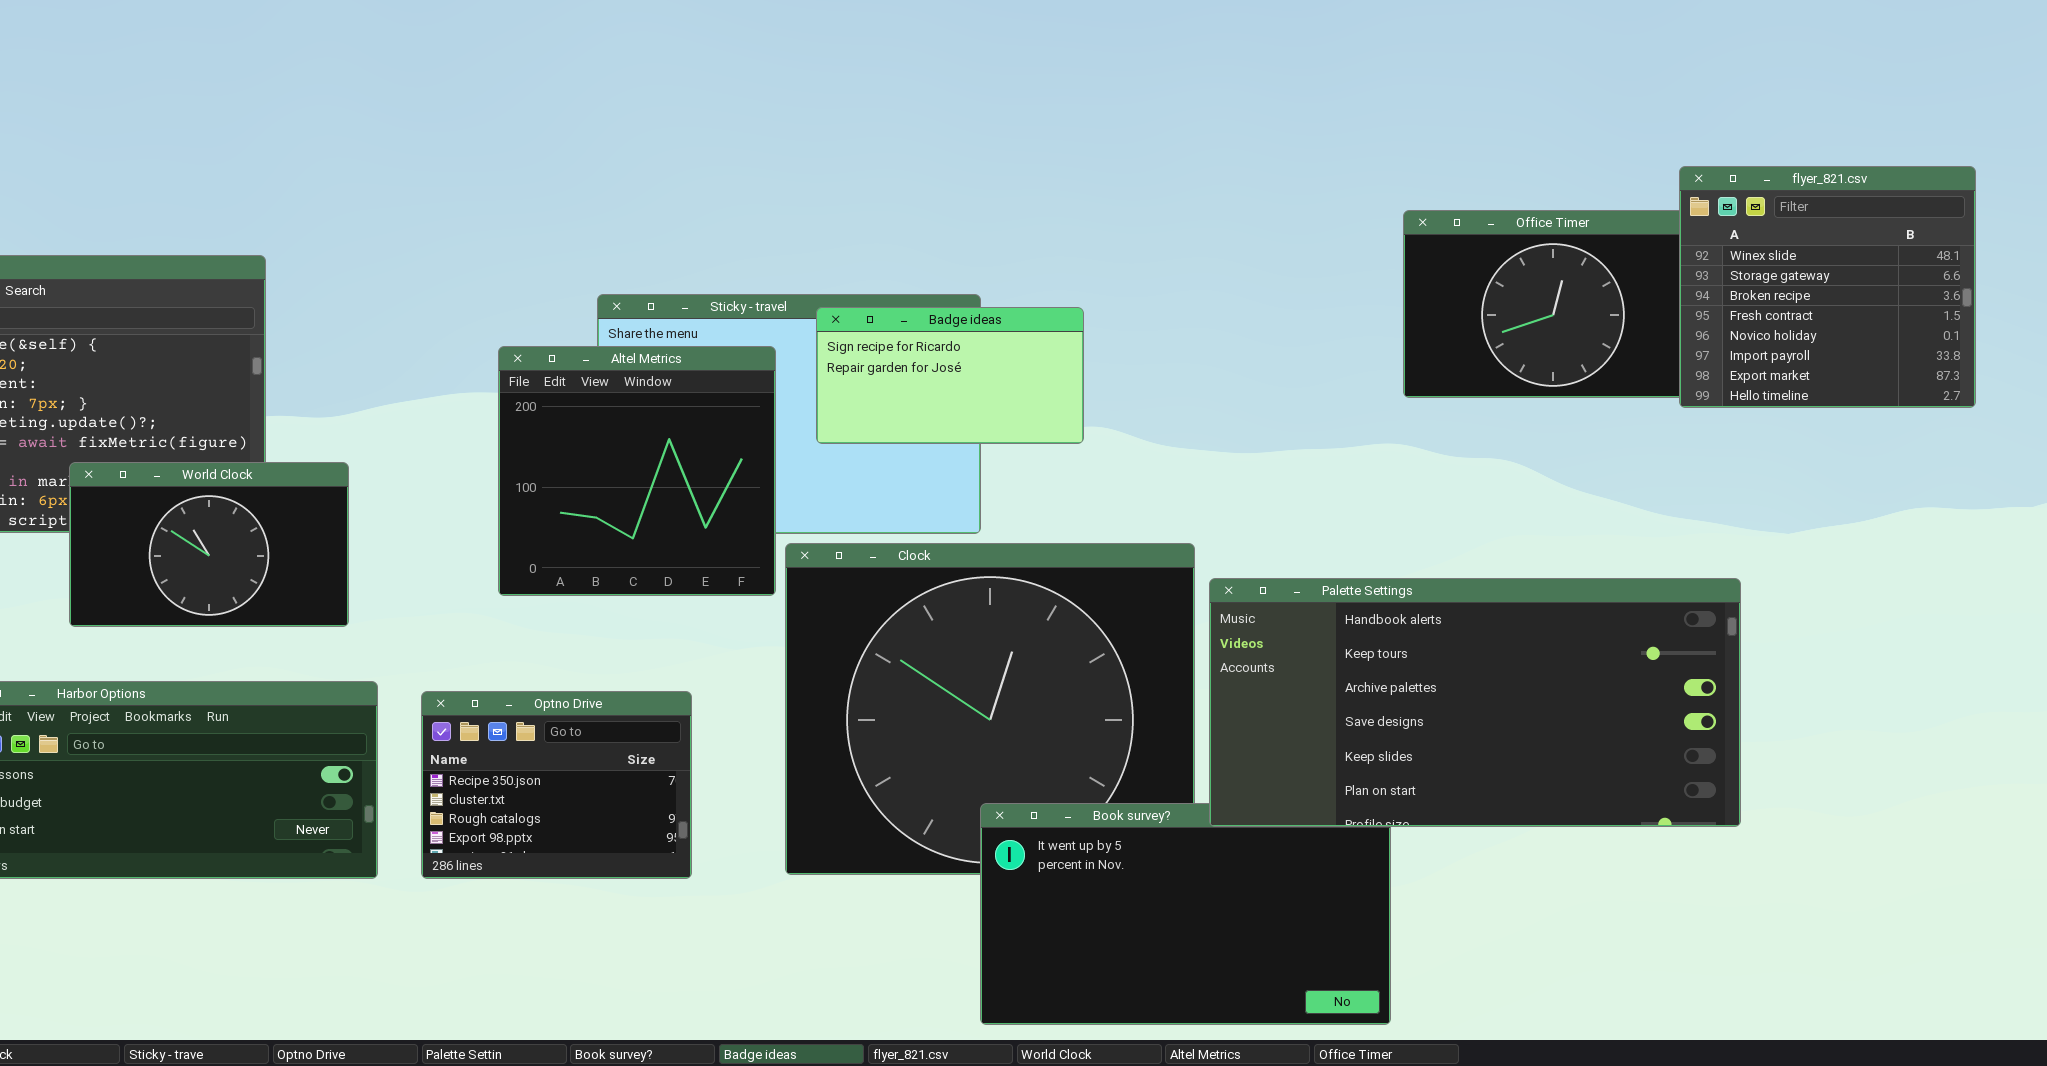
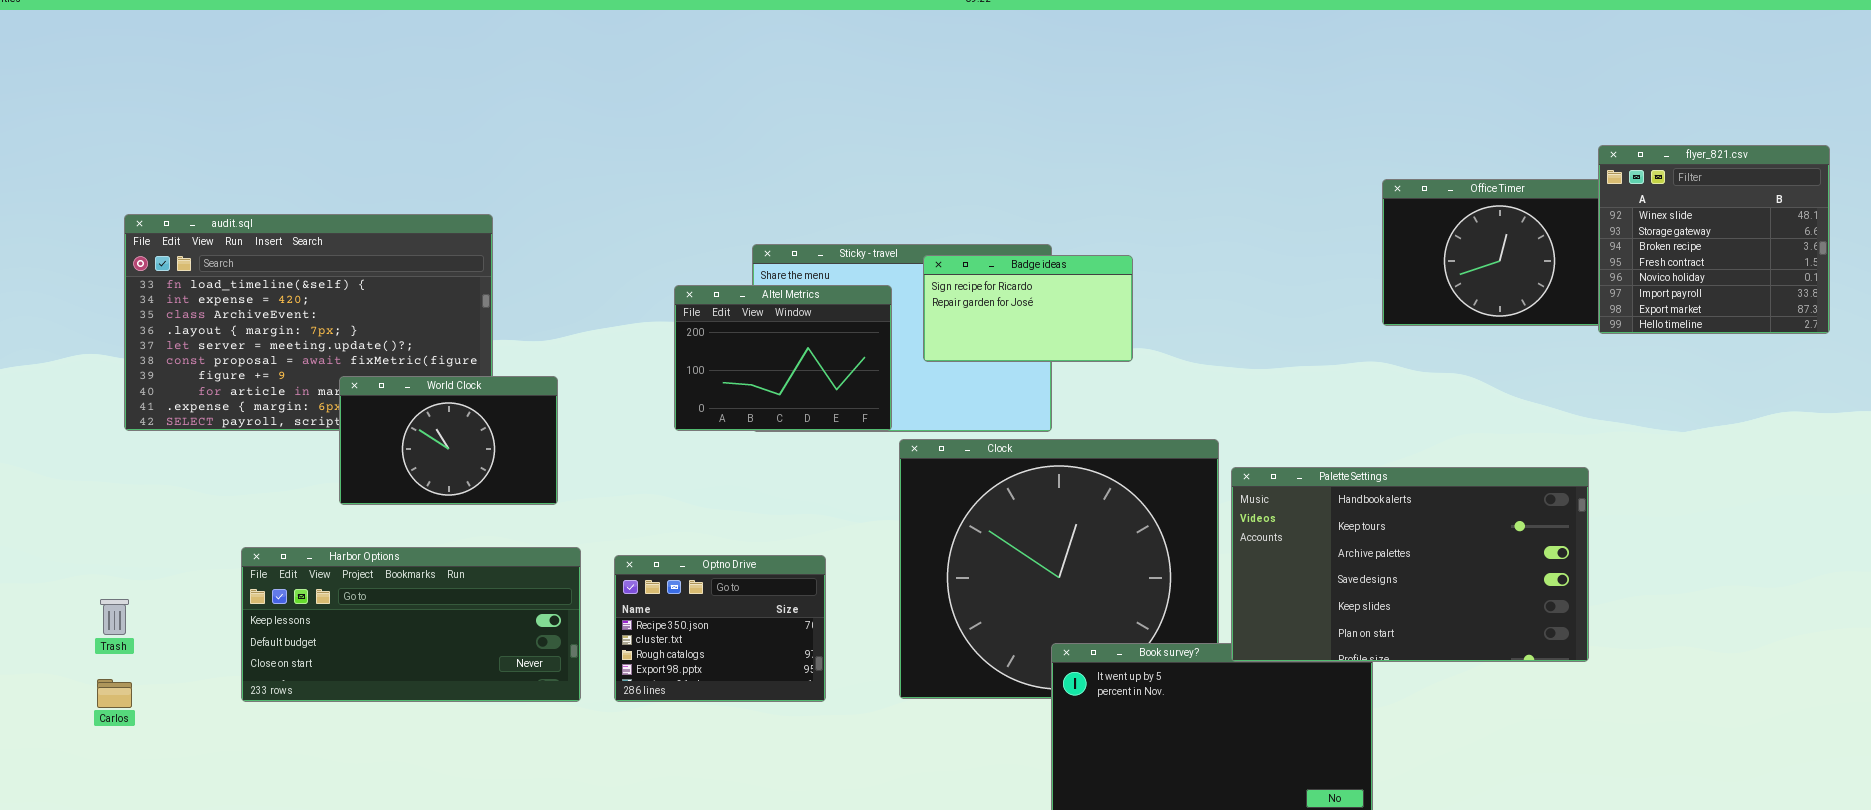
Altel Metrics: [498,346,776,596] -> [674,285,892,431], resized
Palette Settings: [1209,578,1741,827] -> [1231,467,1589,662], resized

